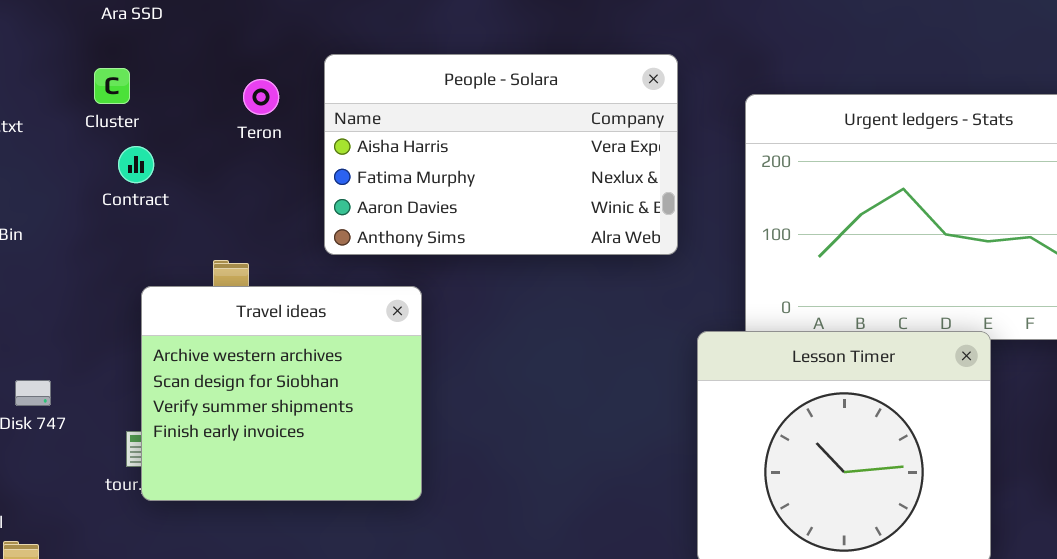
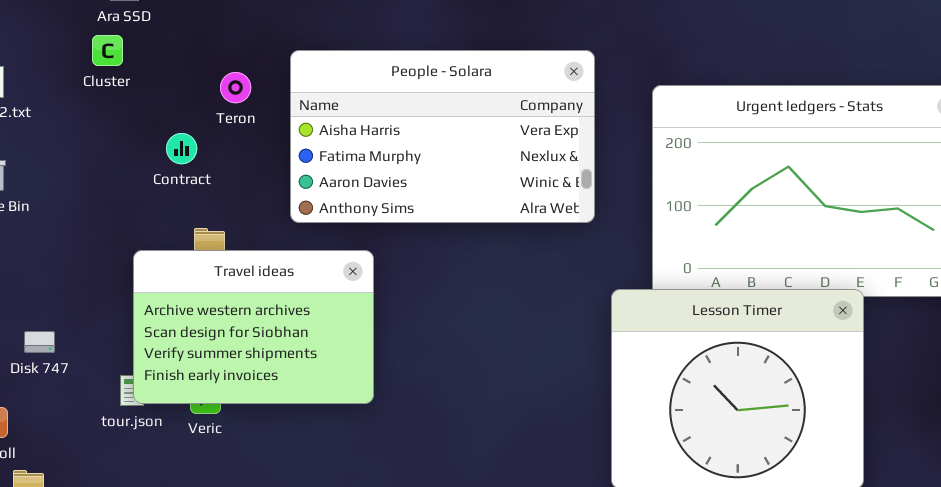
Cluster: [94,68,130,104] -> [92,35,123,66], moved
Contract: [118,146,154,183] -> [166,133,197,164], moved
Travel ideas: [141,286,422,501] -> [133,250,374,404], resized

